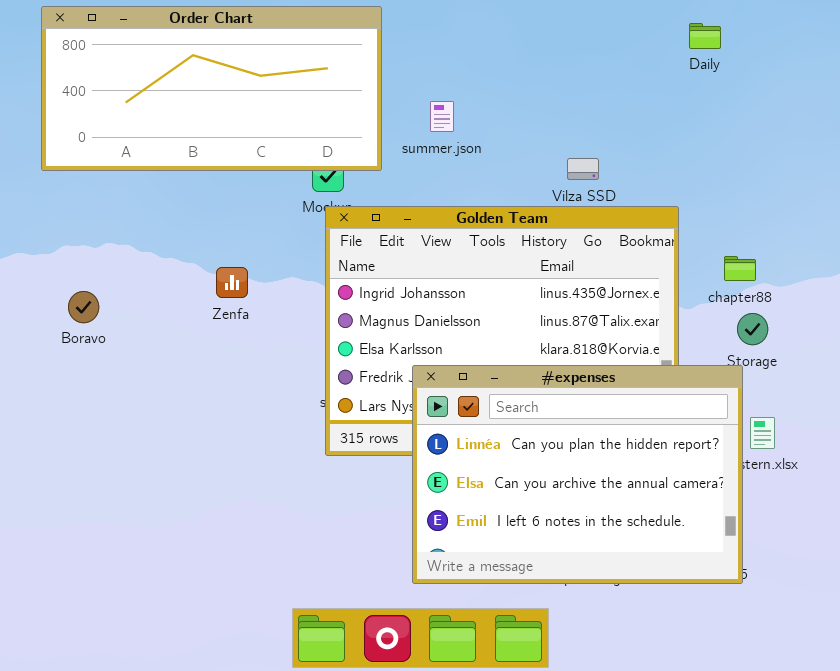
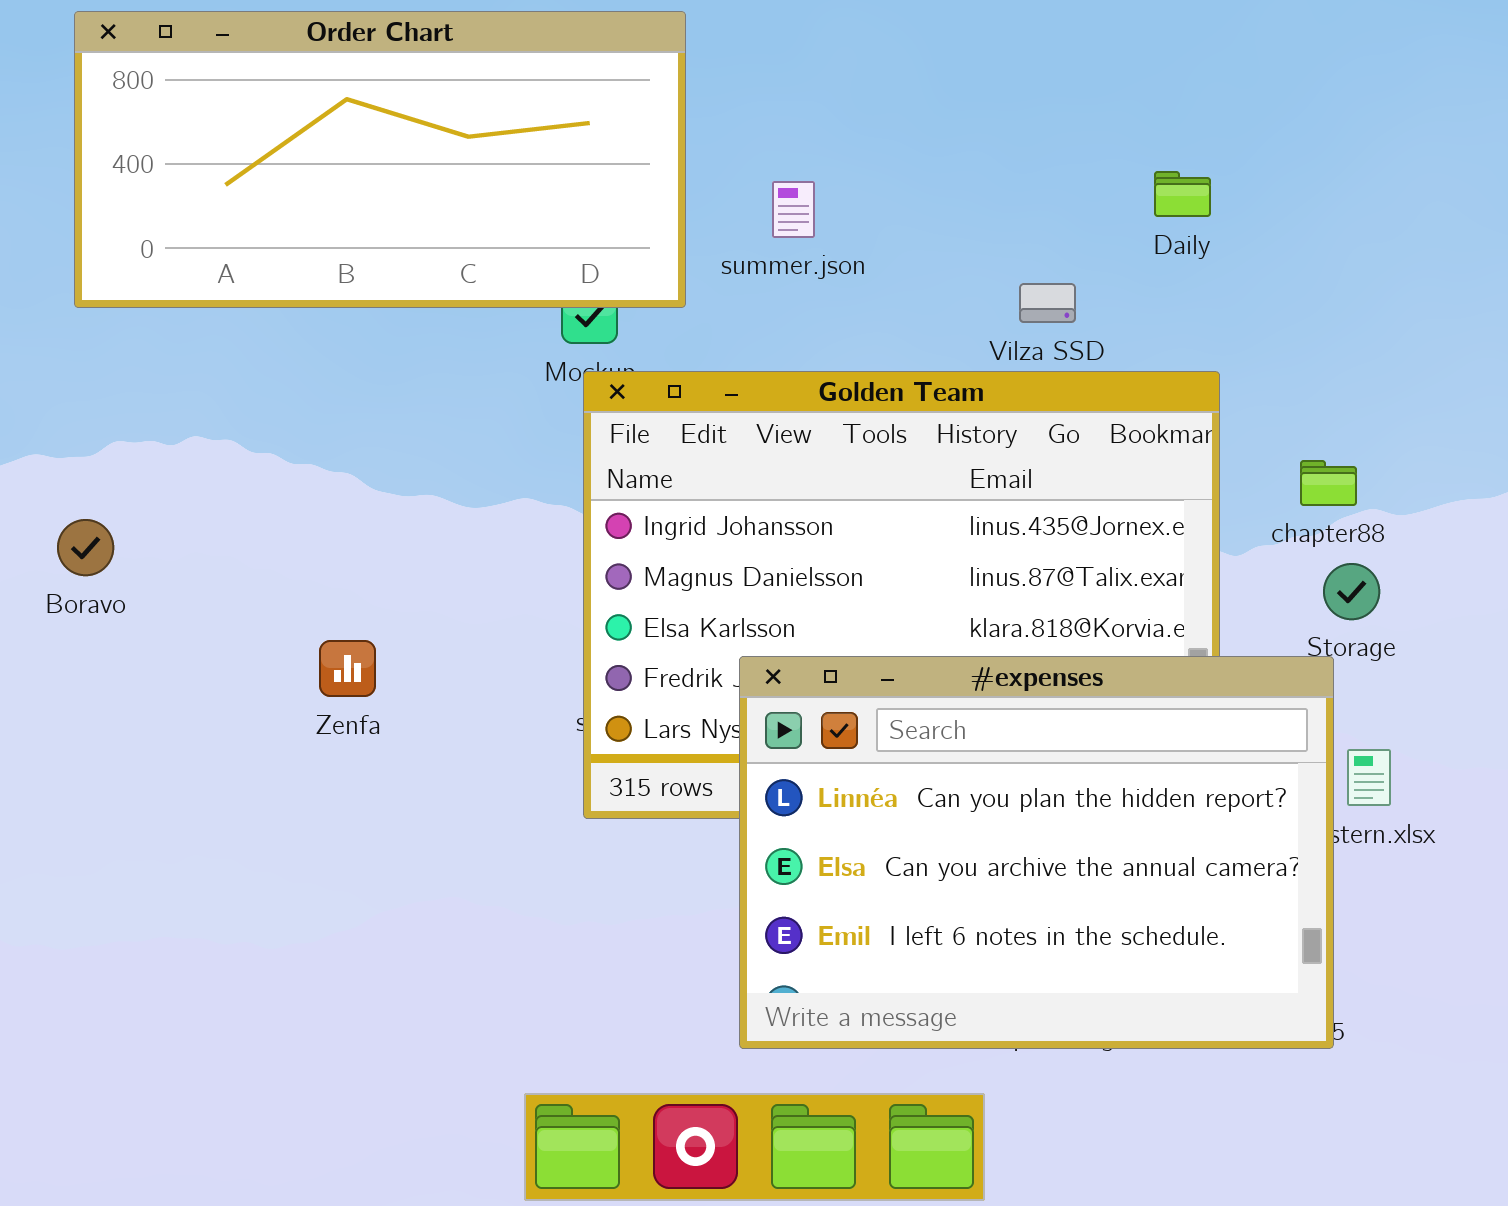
Daily: [689,23,721,49] -> [1154,171,1211,217], moved
Zenfa: [216,267,248,298] -> [319,640,376,697], moved
Boravo: [68,291,99,323] -> [57,519,114,576], moved

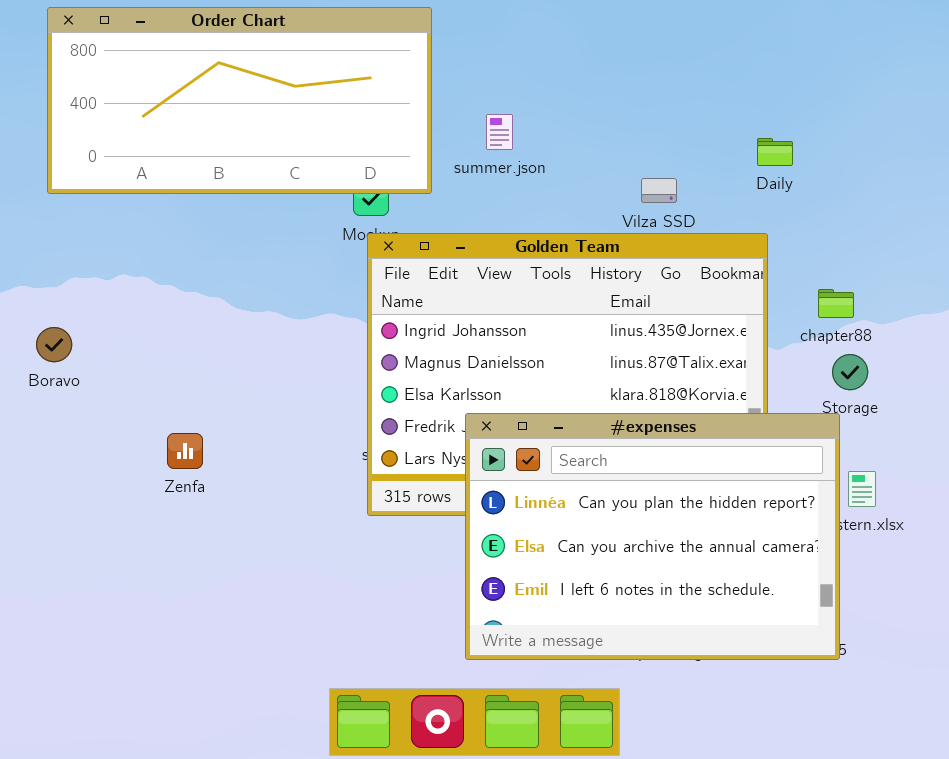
Daily: [1154,171,1211,217] -> [757,138,793,166], moved
Zenfa: [319,640,376,697] -> [167,433,203,469], moved

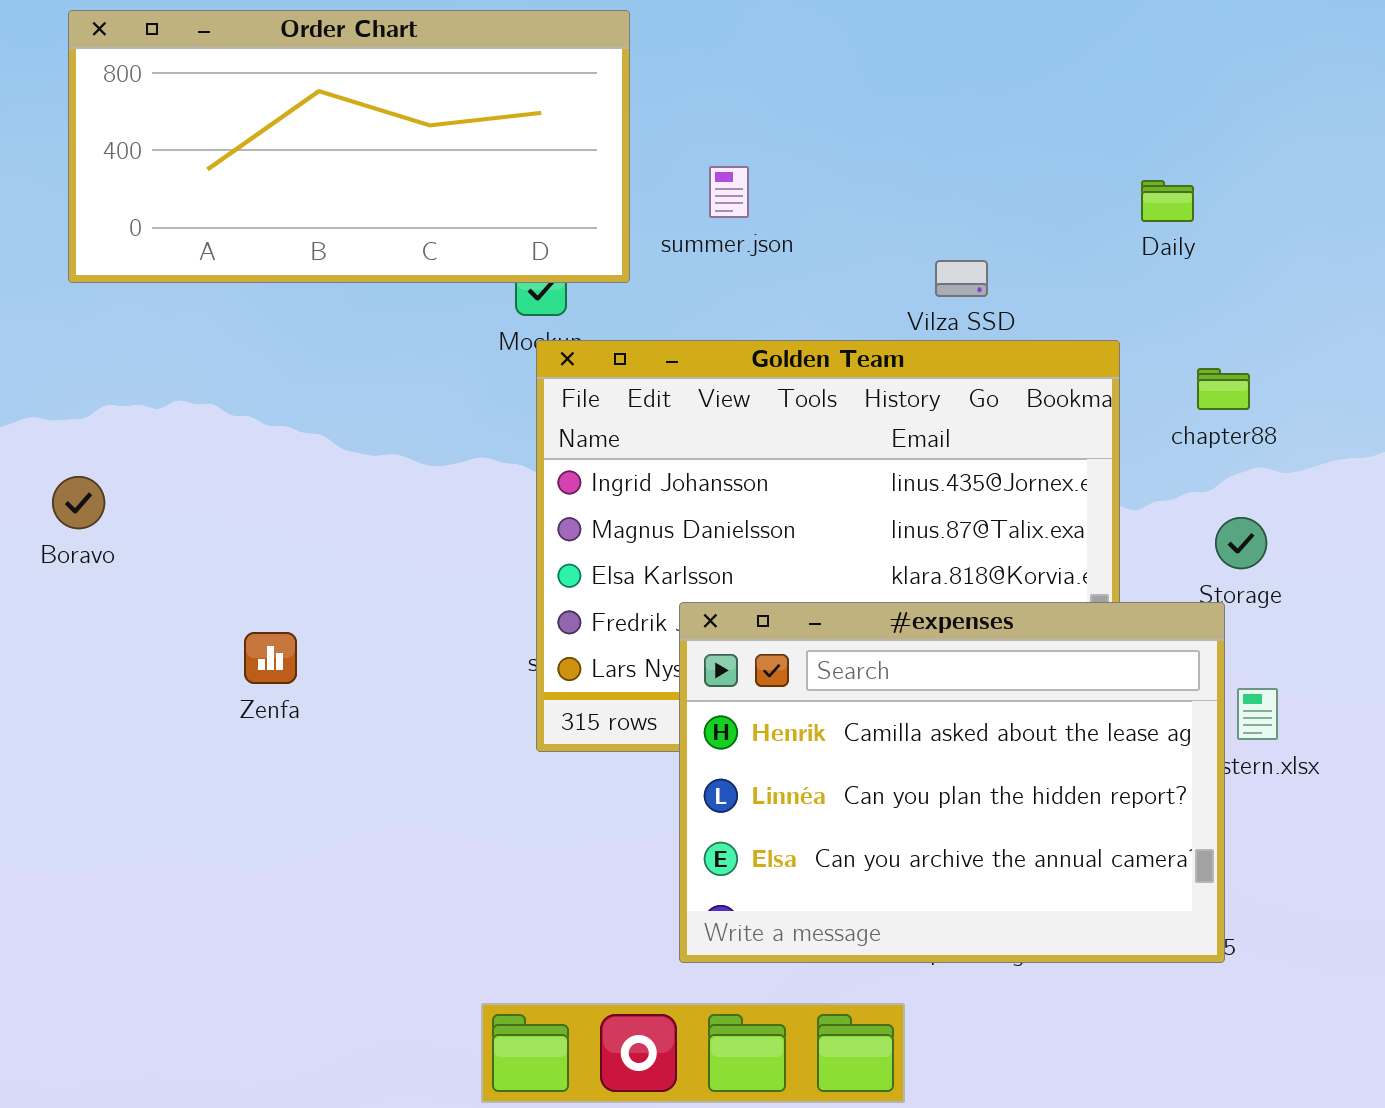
Daily: [757,138,793,166] -> [1141,180,1194,222], moved
chapter88: [818,289,854,318] -> [1197,368,1250,410], moved
#expenses: [465,413,840,660] -> [679,602,1225,963], scrolled up 1 row

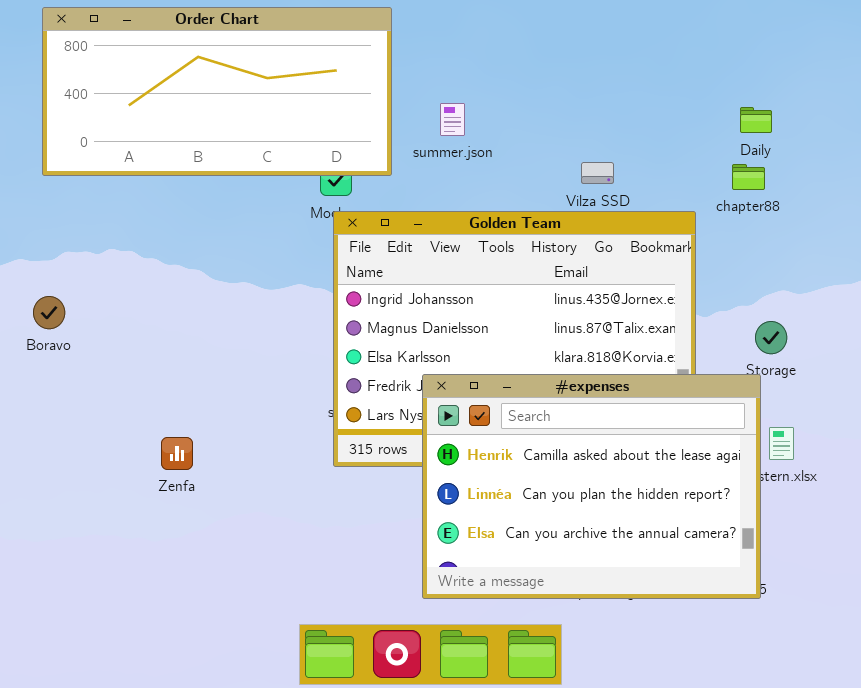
Daily: [1141,180,1194,222] -> [740,107,772,133], moved
chapter88: [1197,368,1250,410] -> [732,164,765,190], moved
Zenfa: [244,632,297,684] -> [161,437,193,470], moved

